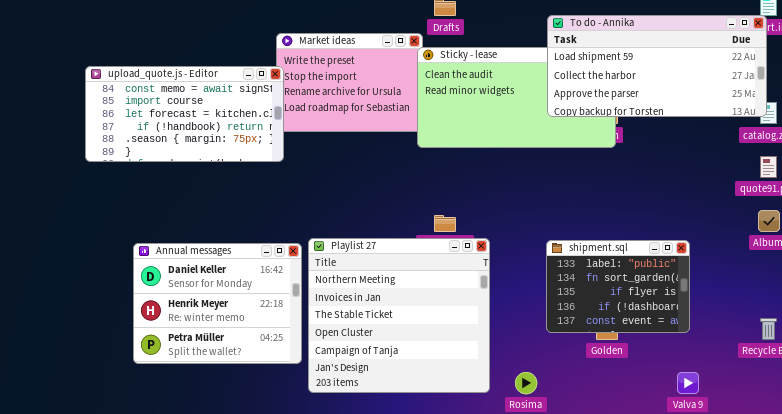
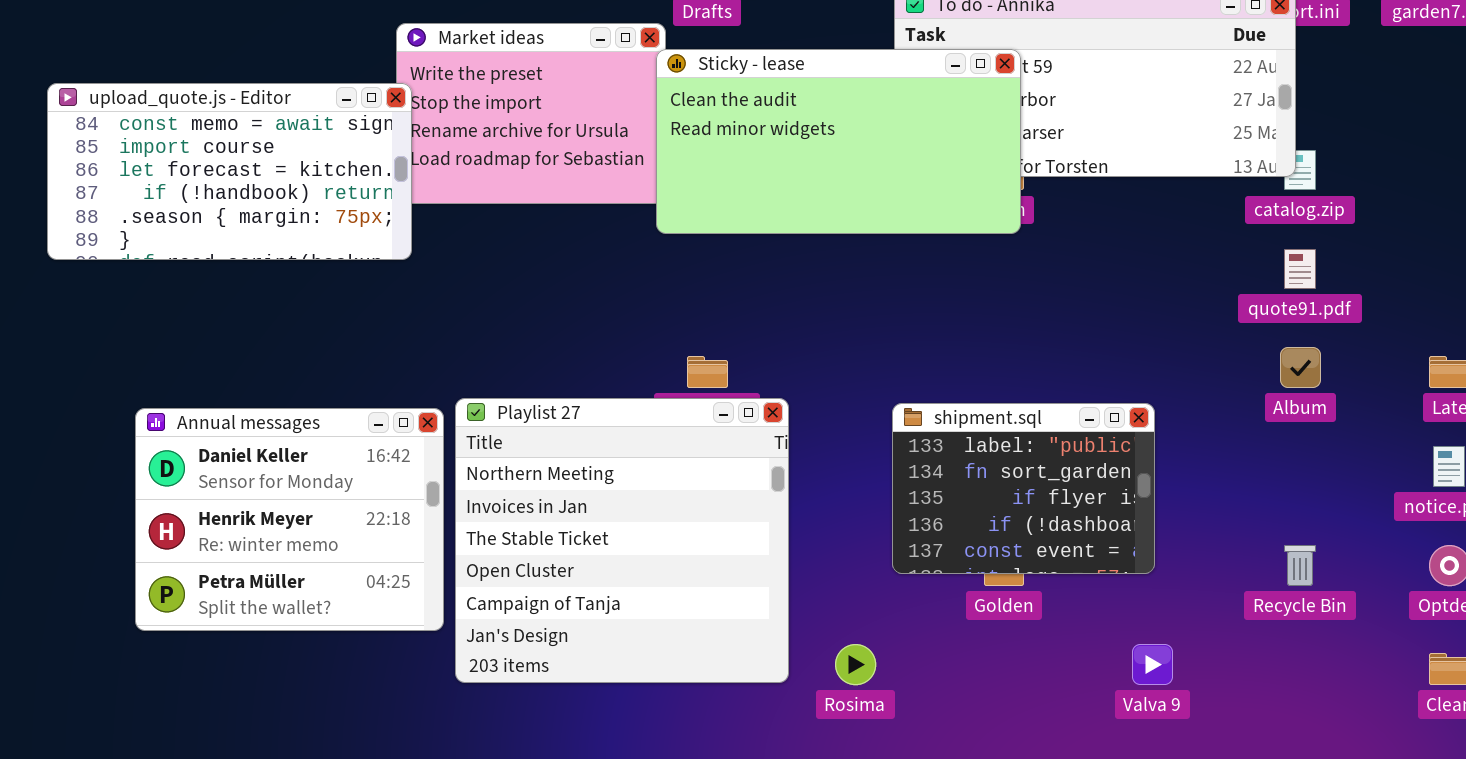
Sticky - lease: [417,47,616,148] -> [656,49,1021,234], raised

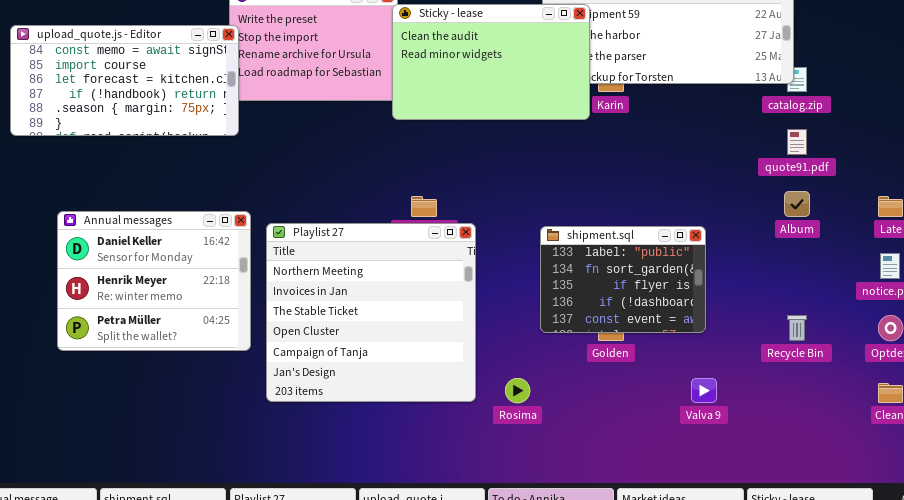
Sticky - lease: [656,49,1021,234] -> [392,4,590,120], resized
Annual messages: [135,408,444,631] -> [57,211,251,351], moved

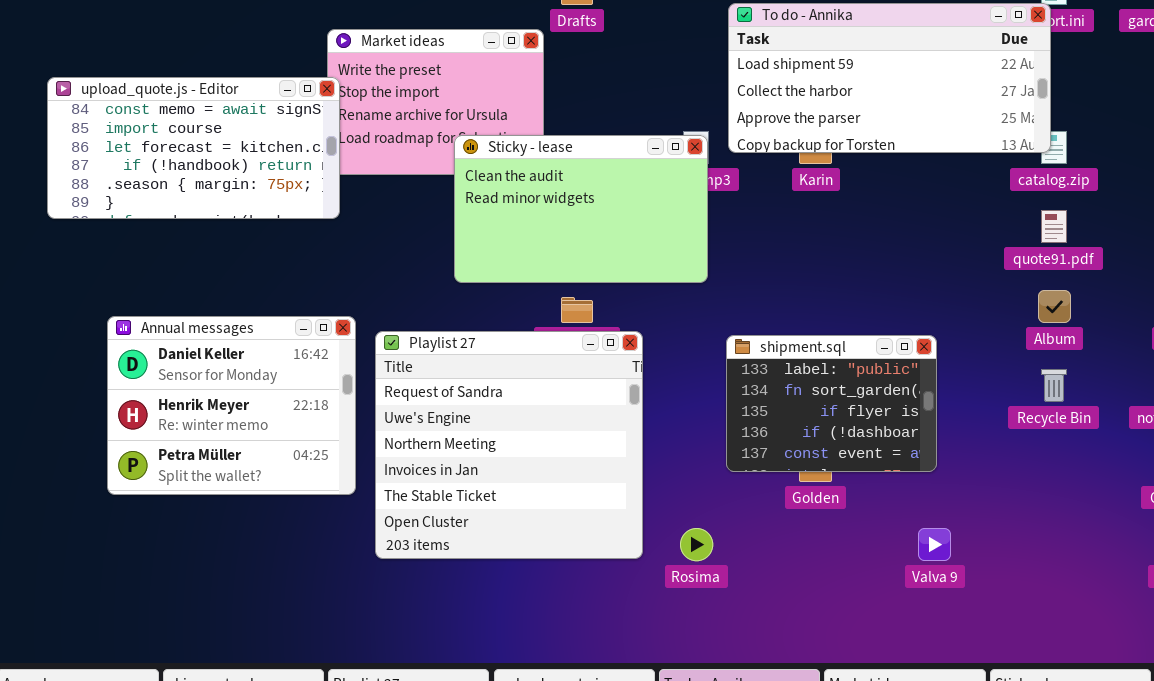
Sticky - lease: [392,4,590,120] -> [454,135,708,283], moved
Playlist 27: [266,223,476,402] -> [375,331,643,559], scrolled up 2 rows
Recycle Bin: [787,315,807,341] -> [1041,369,1067,402], moved

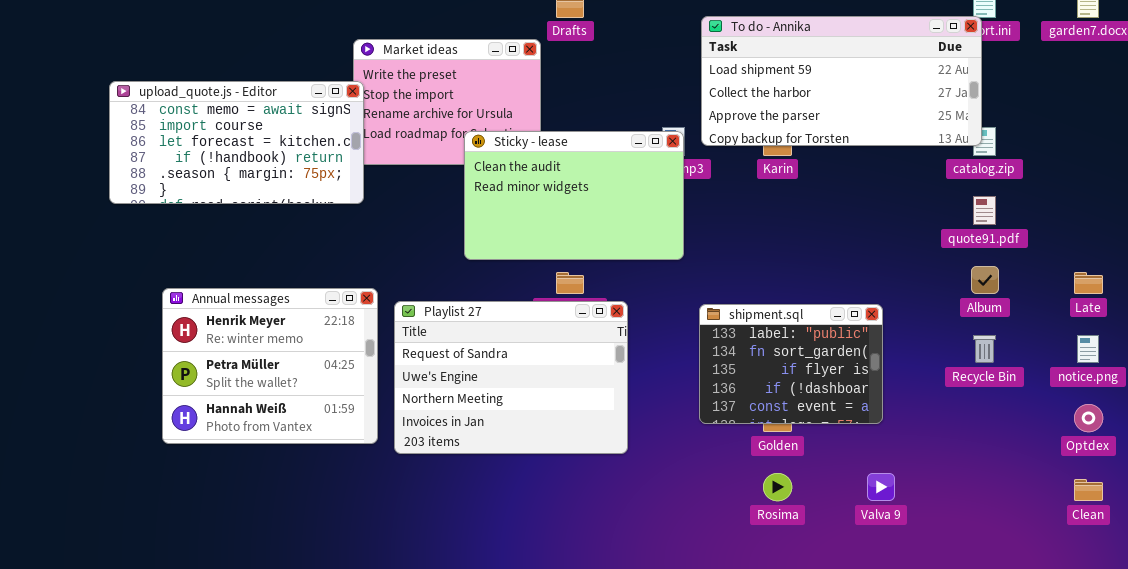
Annual messages: [107,316,356,495] -> [162,288,378,444], scrolled down 1 row
Playlist 27: [375,331,643,559] -> [394,301,628,454], resized
Rosima: [680,528,713,561] -> [763,473,792,501], moved

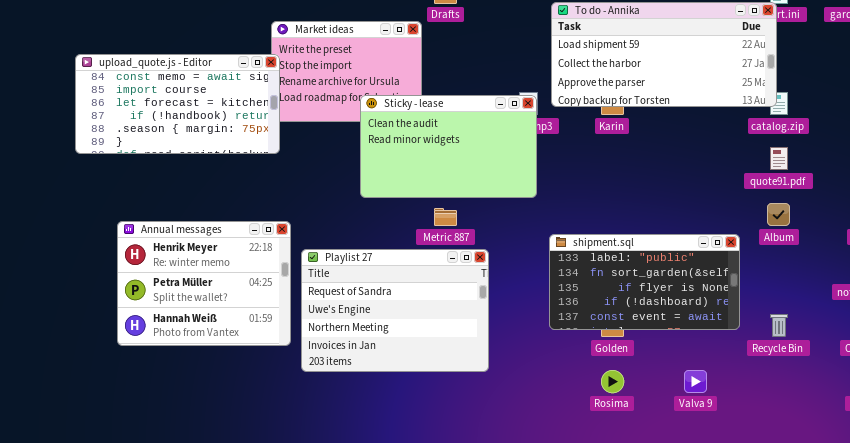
Playlist 27: [394,301,628,454] -> [301,249,489,372], moved
shipment.sql: [699,304,883,424] -> [549,234,740,330], resized
Recycle Bin: [973,335,996,363] -> [770,314,788,337], moved

